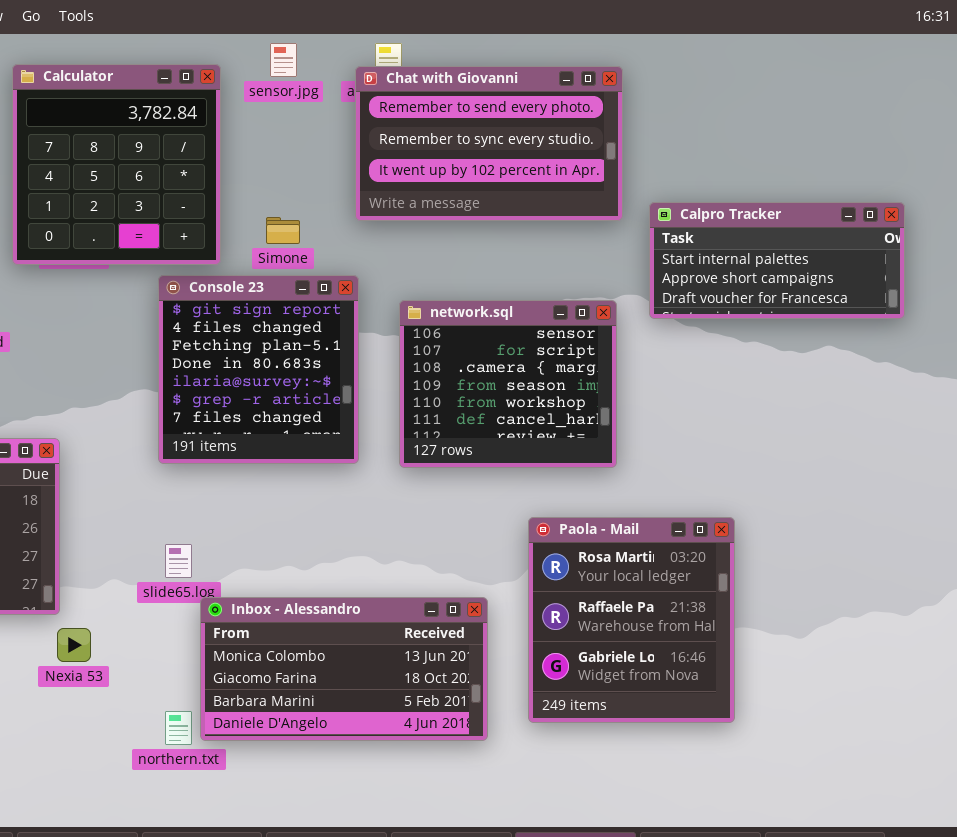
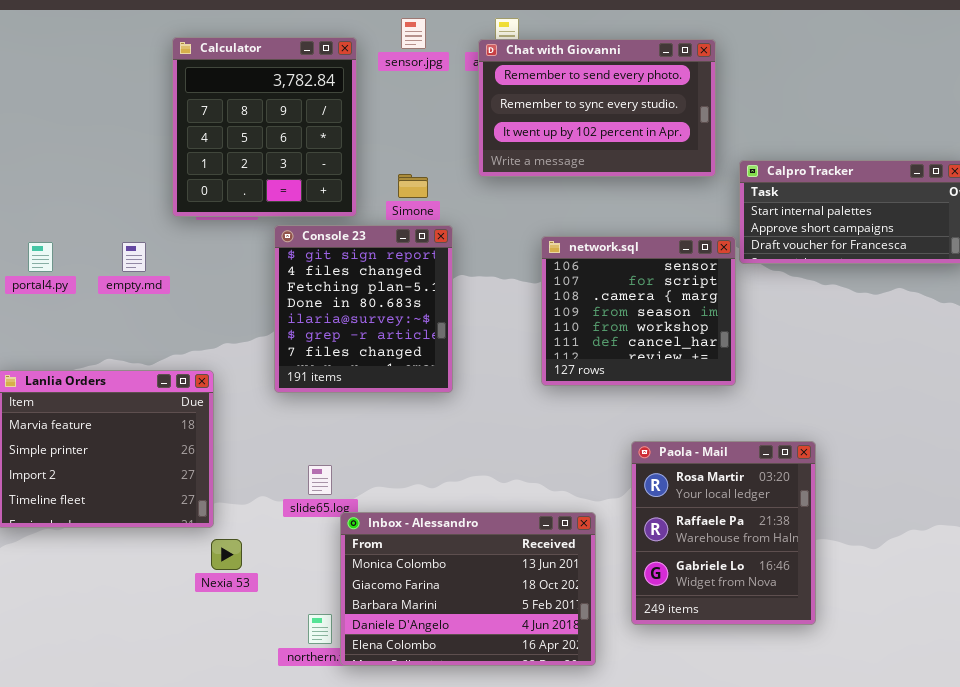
Console 23: [158,275,359,464] -> [274,225,453,393], moved
network.sql: [399,300,617,468] -> [541,236,736,386], moved
Inbox - Alessandro: [200,597,488,741] -> [340,512,596,666], resized

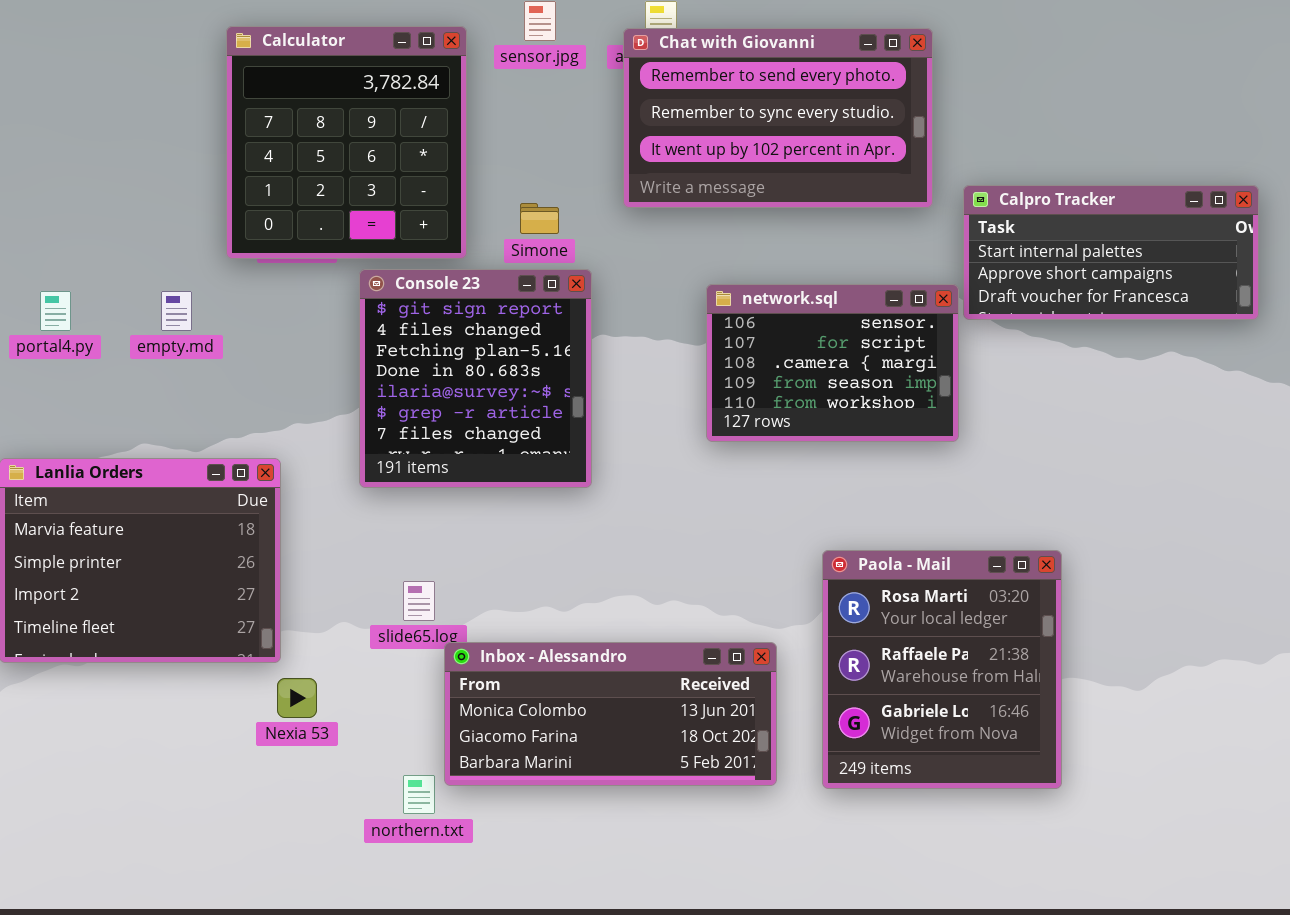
network.sql: [541,236,736,386] -> [706,284,959,442], resized
Inbox - Alessandro: [340,512,596,666] -> [444,642,777,786], resized

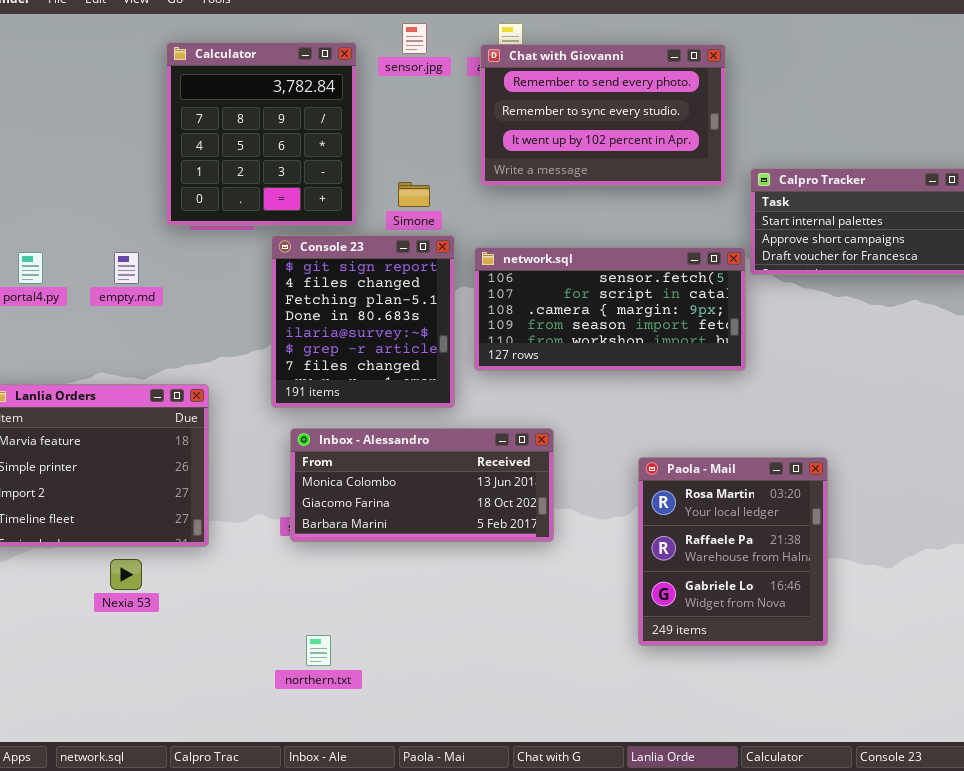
network.sql: [706,284,959,442] -> [474,247,746,371], resized
Inbox - Alessandro: [444,642,777,786] -> [290,428,554,542], moved
Nexia 53: [277,678,317,718] -> [110,559,142,590], moved

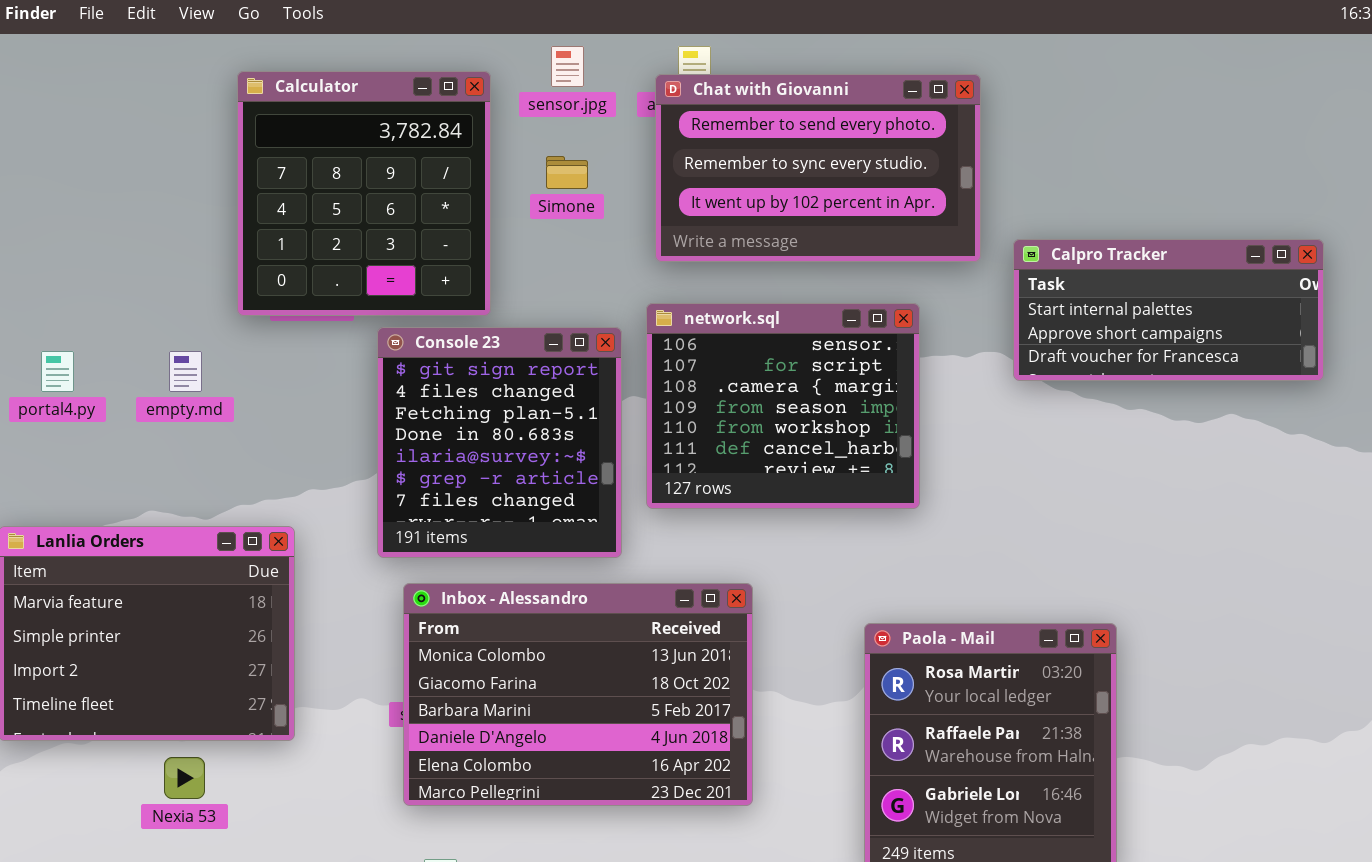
Simone: [398,182,430,207] -> [546,156,588,189], moved
network.sql: [474,247,746,371] -> [646,303,920,509], resized
Inbox - Alessandro: [290,428,554,542] -> [403,583,753,806], resized

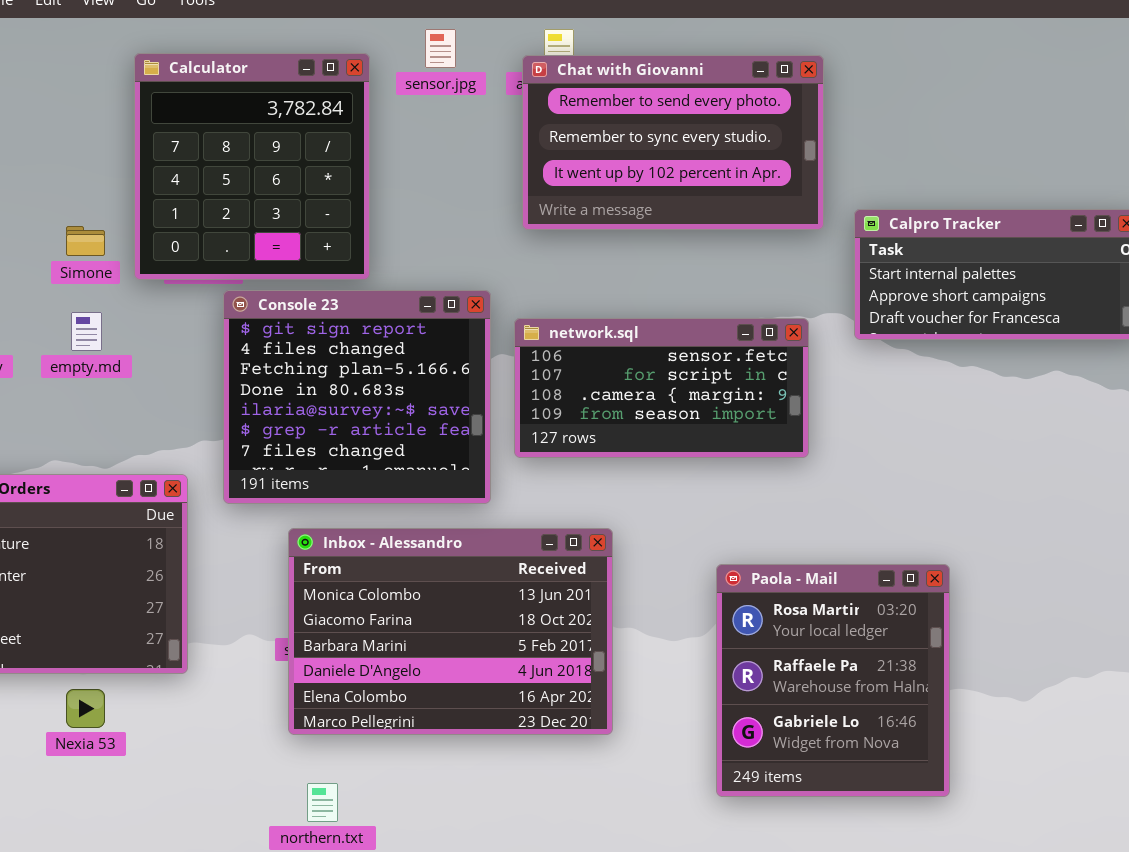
Simone: [546,156,588,189] -> [66,226,105,256], moved
network.sql: [646,303,920,509] -> [514,318,809,458], resized
Console 23: [377,327,622,558] -> [223,290,491,504], resized

